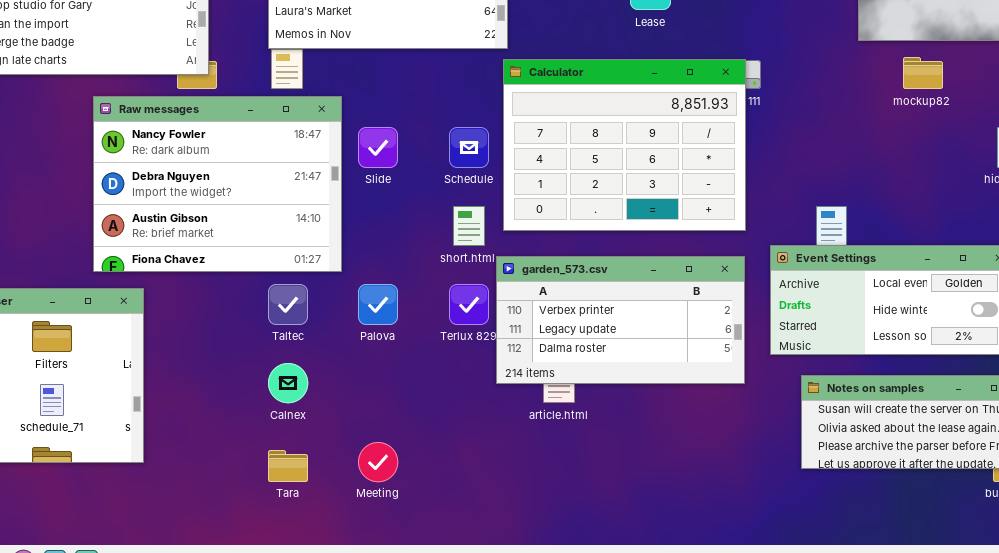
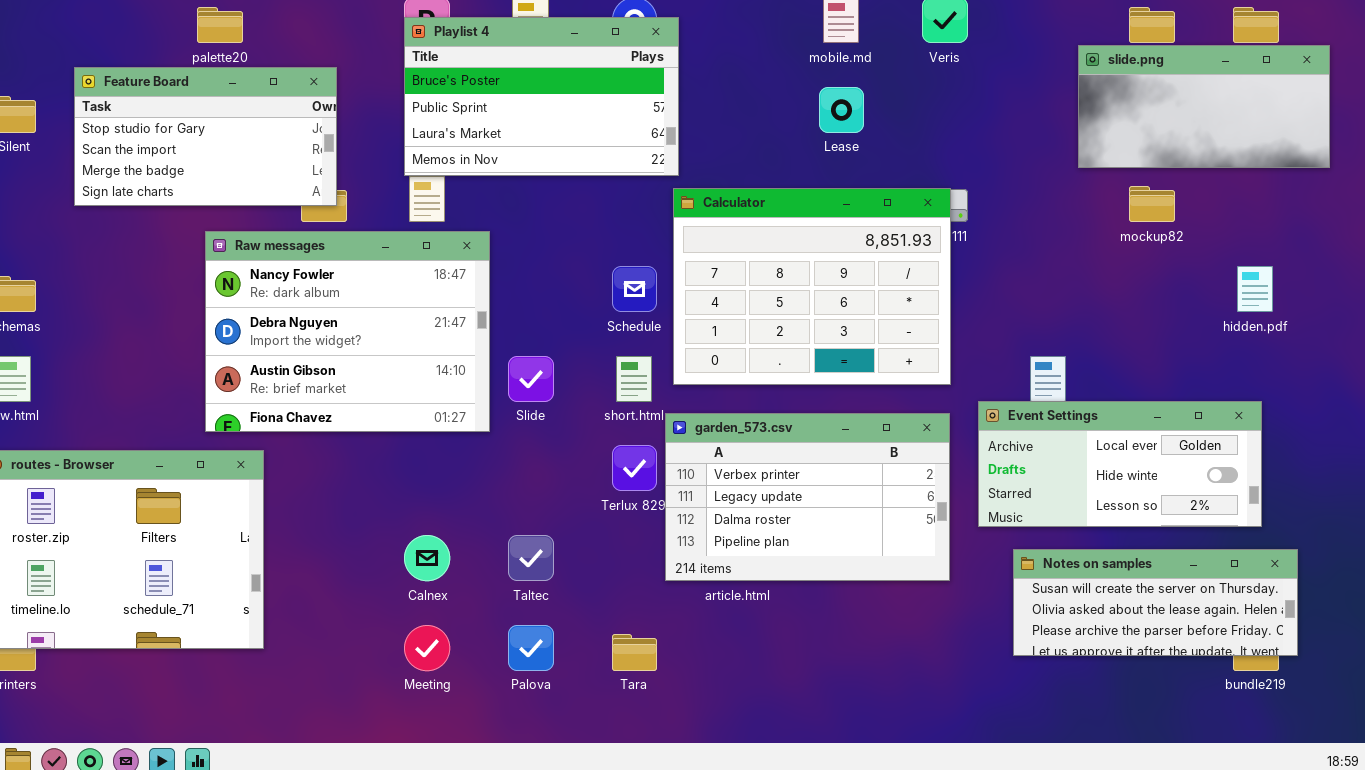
Slide: [358,127,398,168] -> [508,356,554,402], moved
garden_573.csv: [496,256,745,384] -> [665,413,950,581], resized
Taltec: [268,284,308,325] -> [508,535,554,581], moved
Palova: [358,284,398,325] -> [508,625,554,671], moved
Meeting: [358,442,398,482] -> [404,625,450,671], moved
Tara: [268,450,308,482] -> [612,634,657,671], moved

